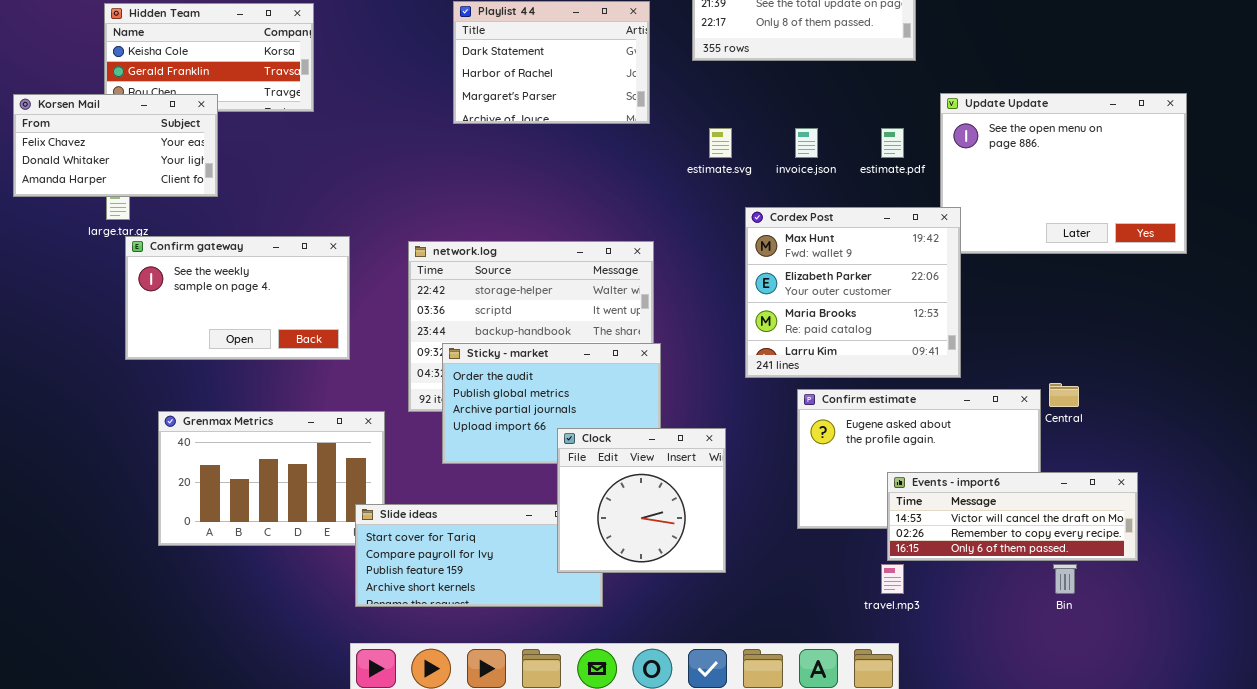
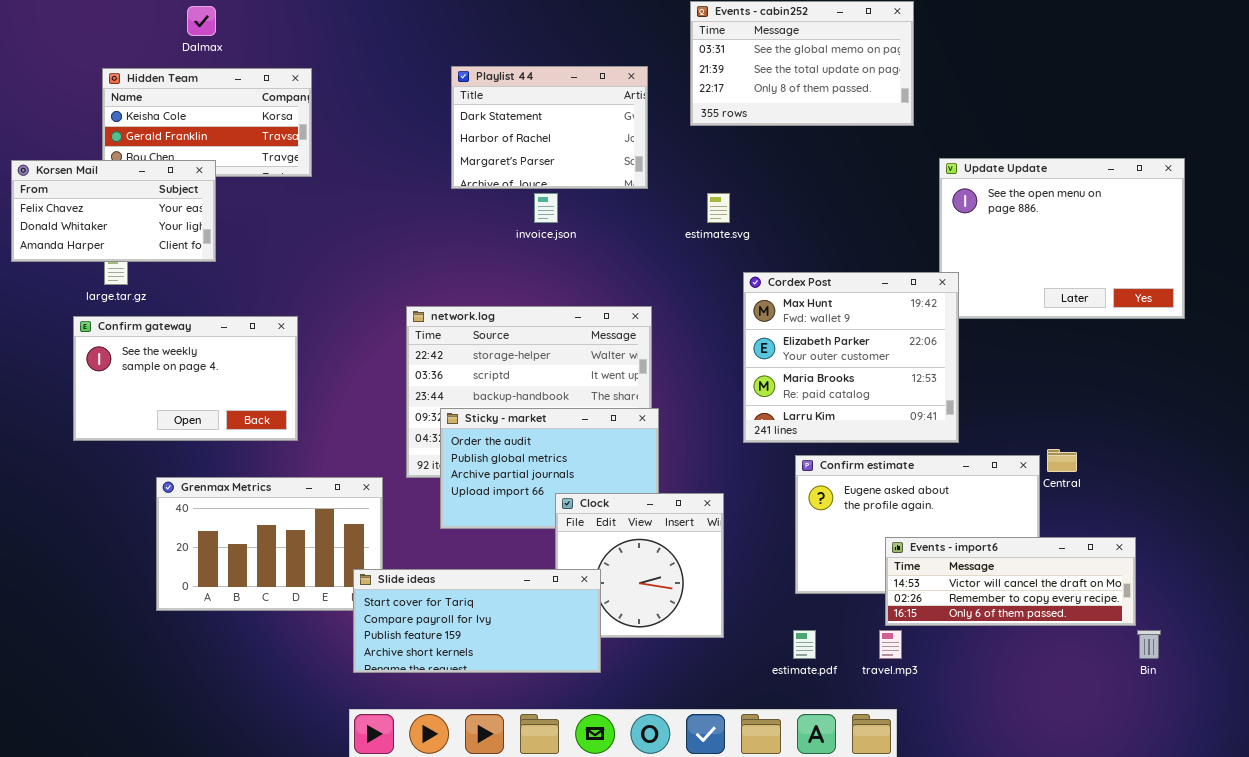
invoice.json: [795,128,818,158] -> [534,193,558,223], moved
estimate.pdf: [881,128,904,158] -> [793,630,816,659], moved
Confirm gateway: [125,236,350,360] -> [73,316,298,441], moved
Slide ideas: [355,504,603,607] -> [353,569,601,673], raised
Bin: [1053,564,1077,594] -> [1137,630,1161,659], moved

